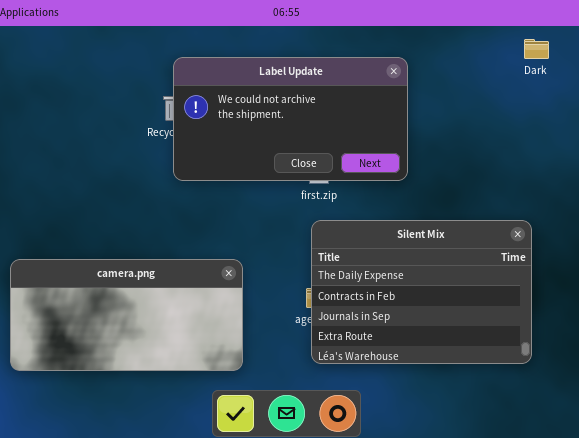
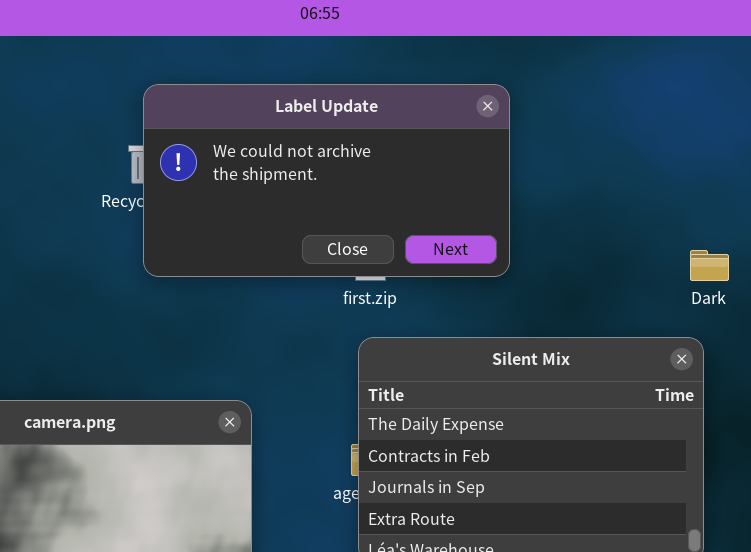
Dark: [524,39,549,59] -> [690,250,729,281], moved

